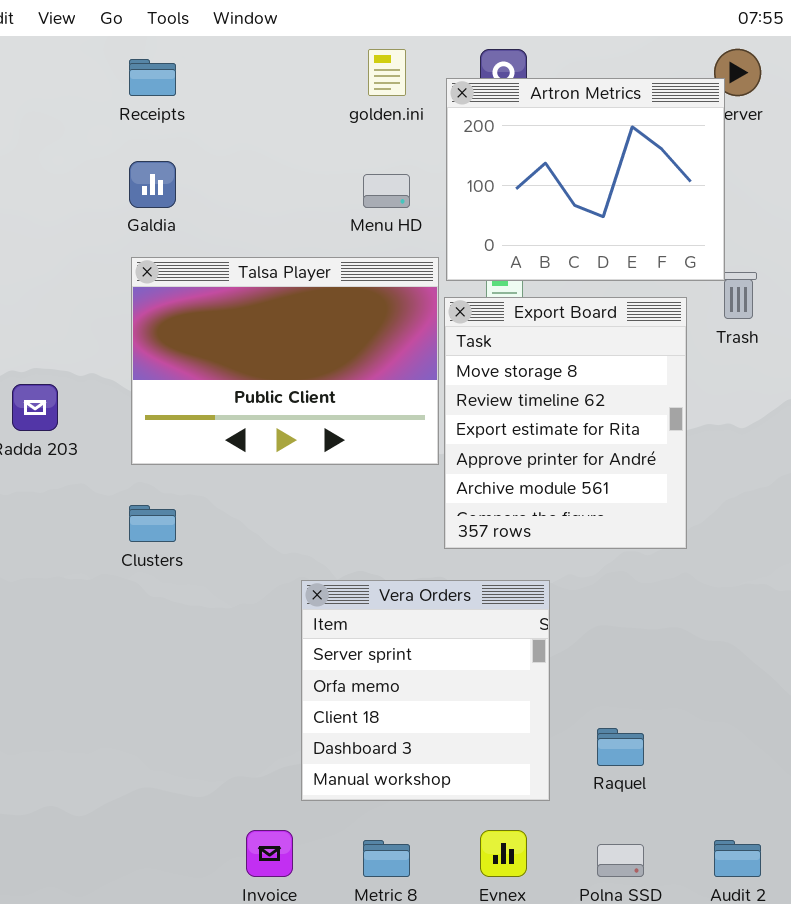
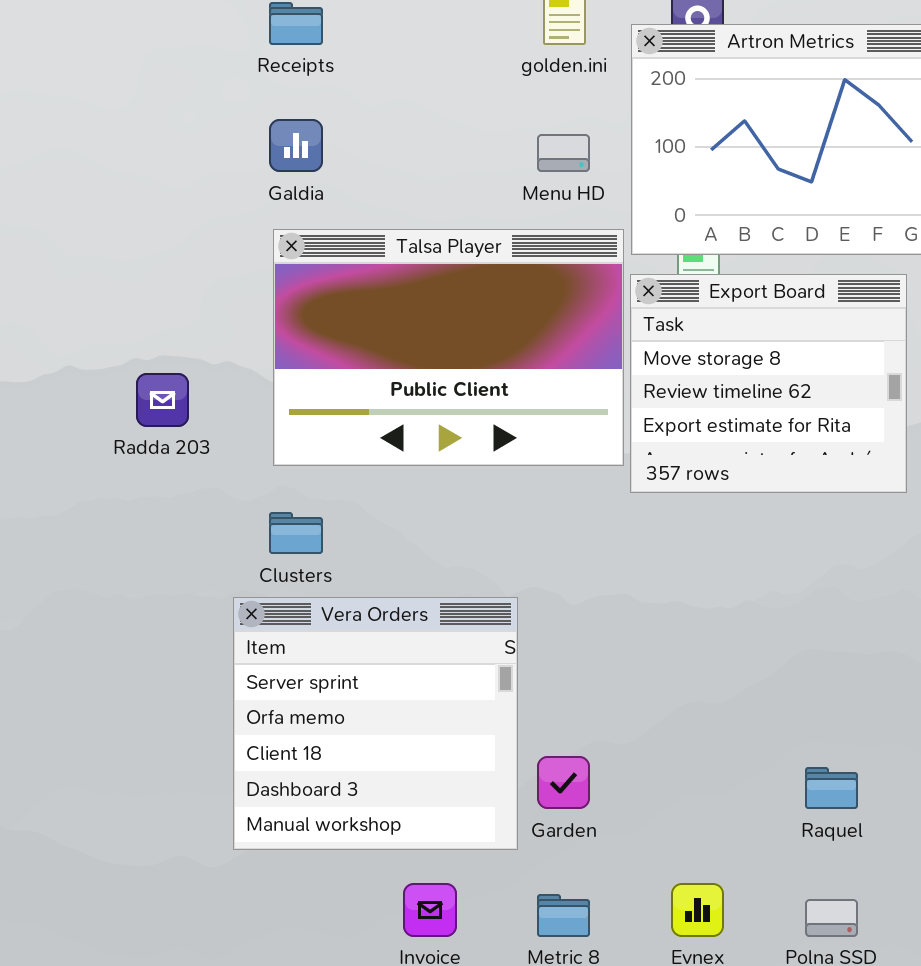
Export Board: [444,297,687,549] -> [630,274,907,493], resized
Vera Orders: [301,580,550,801] -> [233,597,518,850], moved

